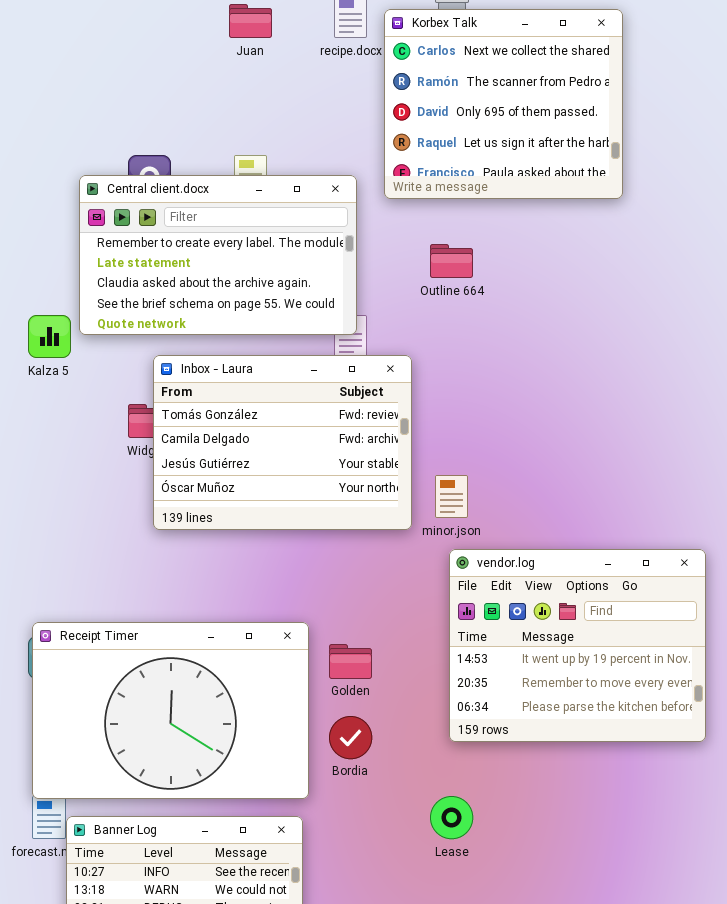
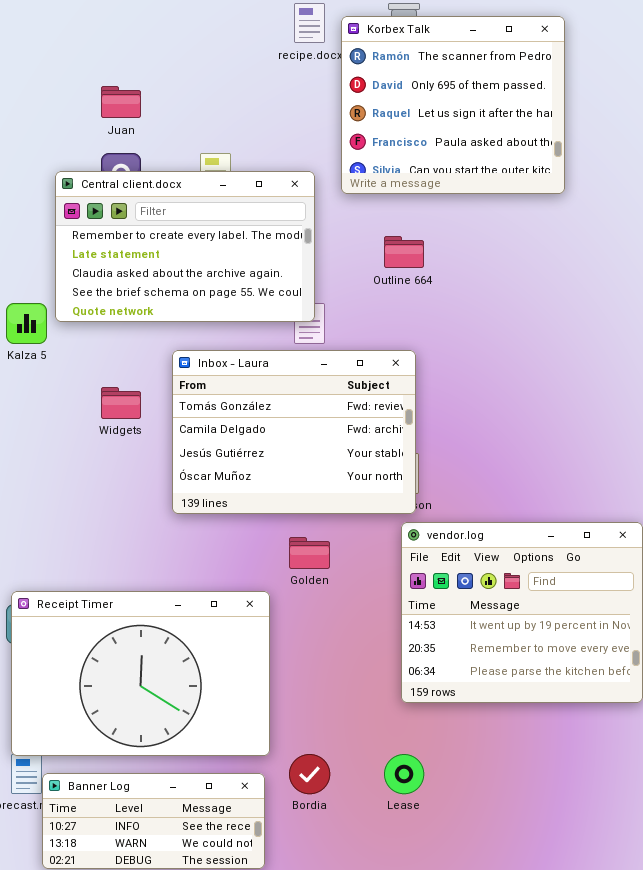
Juan: [229,4,272,38] -> [101,86,141,118], moved
Korbex Talk: [384,9,623,199] -> [341,16,565,194], scrolled down 1 row
Inbox - Laura: [153,355,412,530] -> [172,350,416,514], moved
Golden: [329,644,372,679] -> [289,537,330,569], moved
Bordia: [329,716,372,759] -> [289,754,330,794], moved

